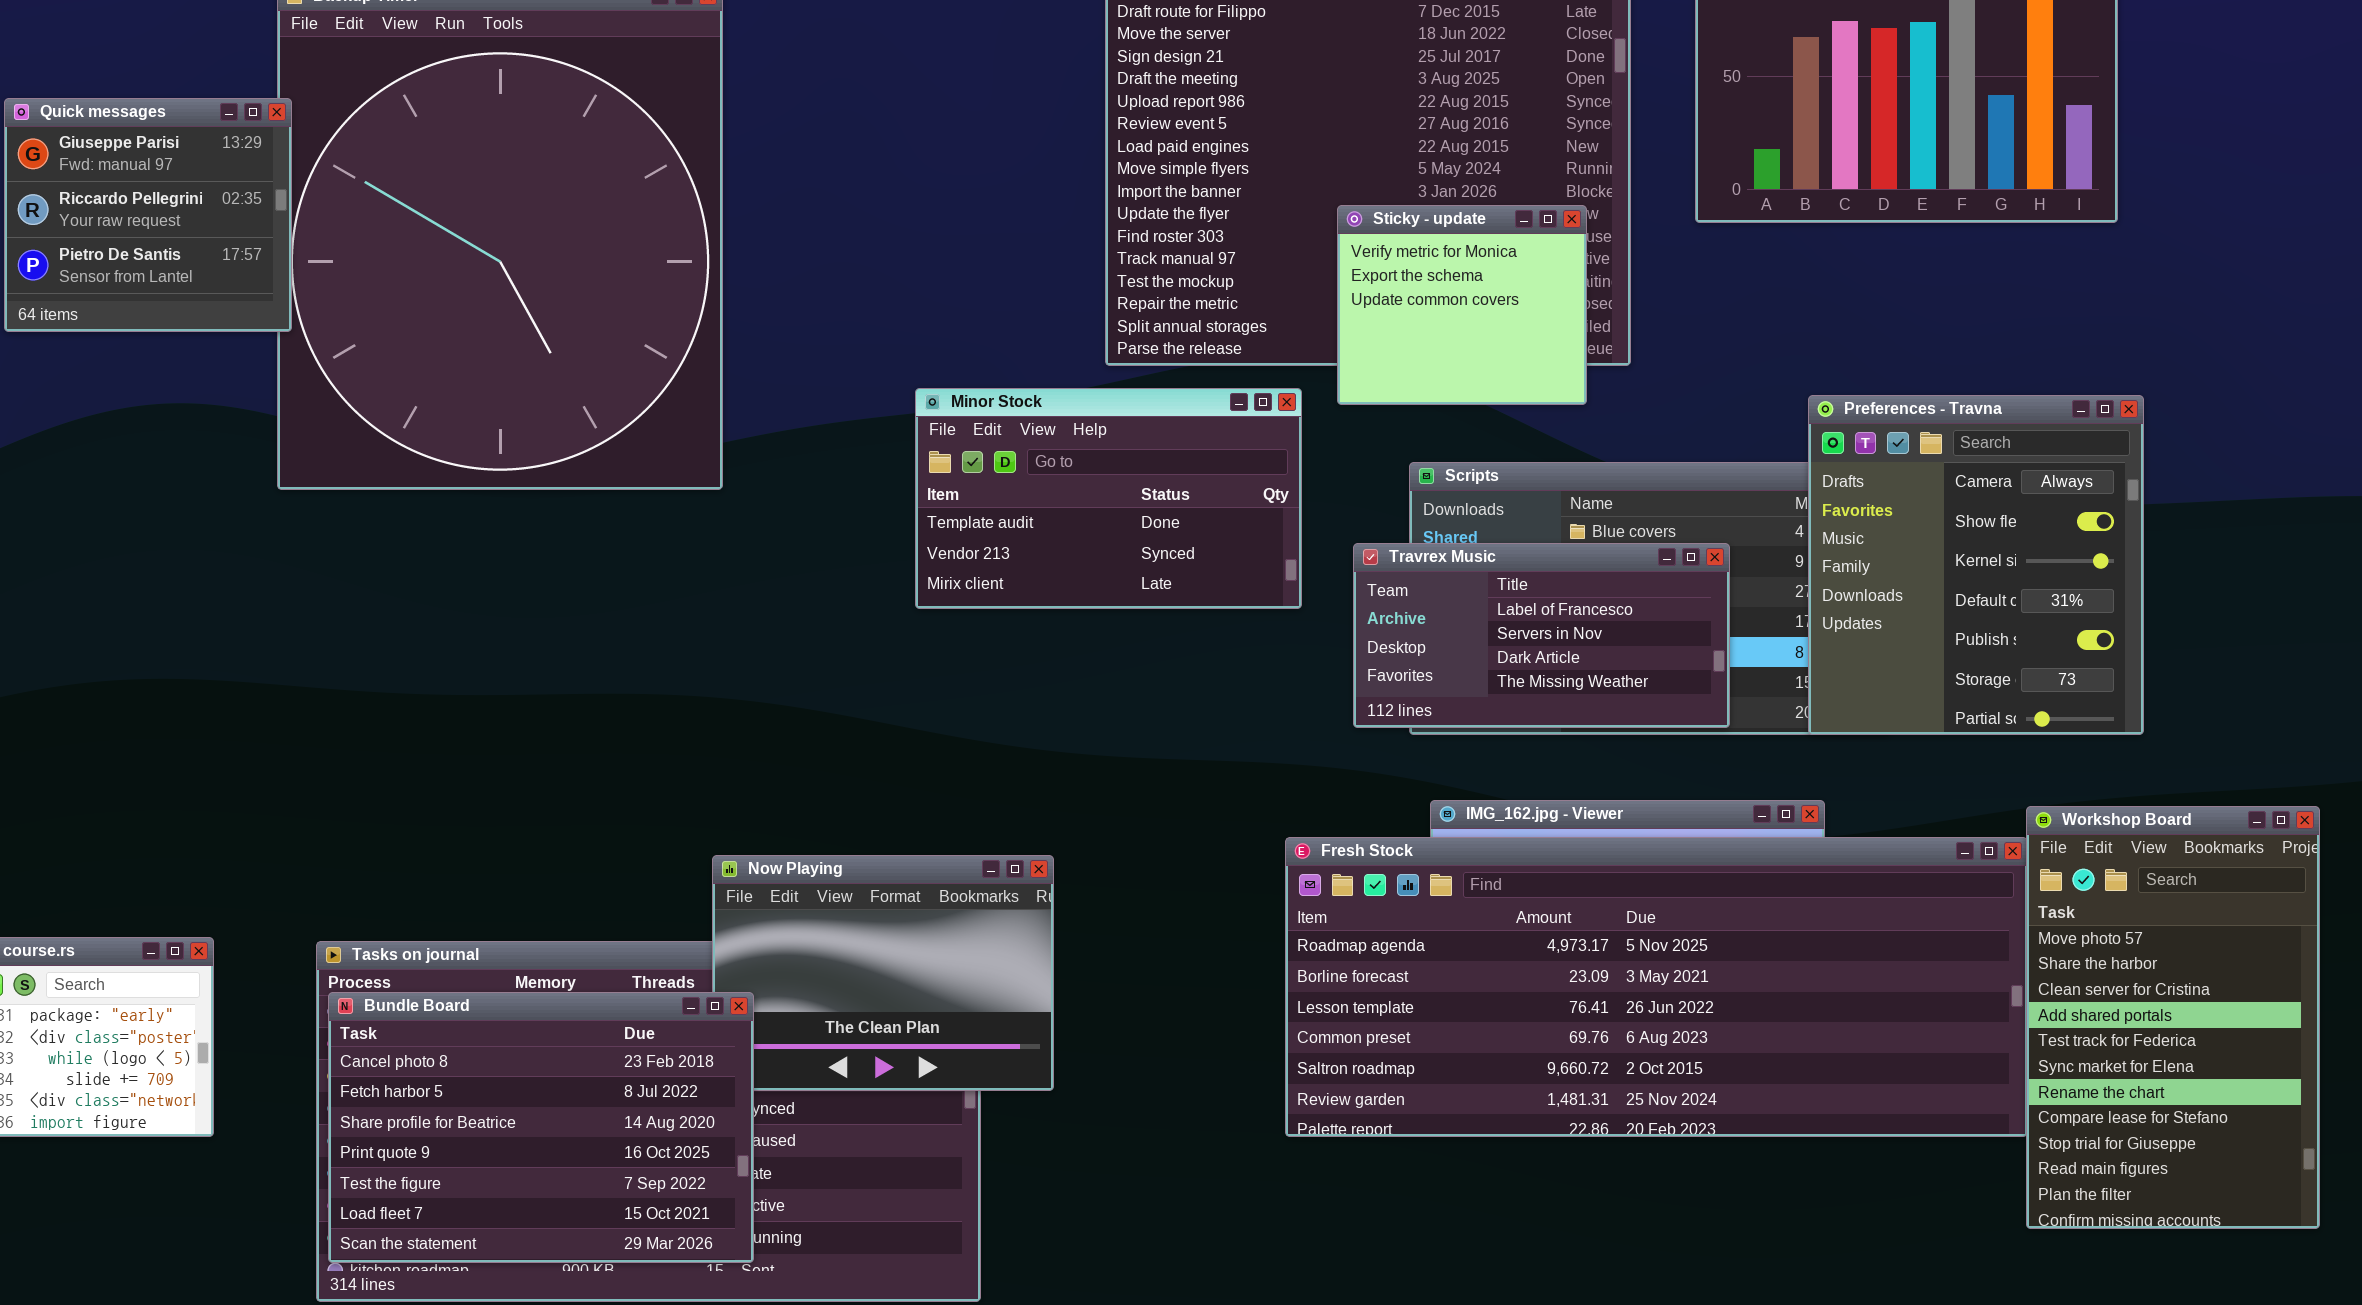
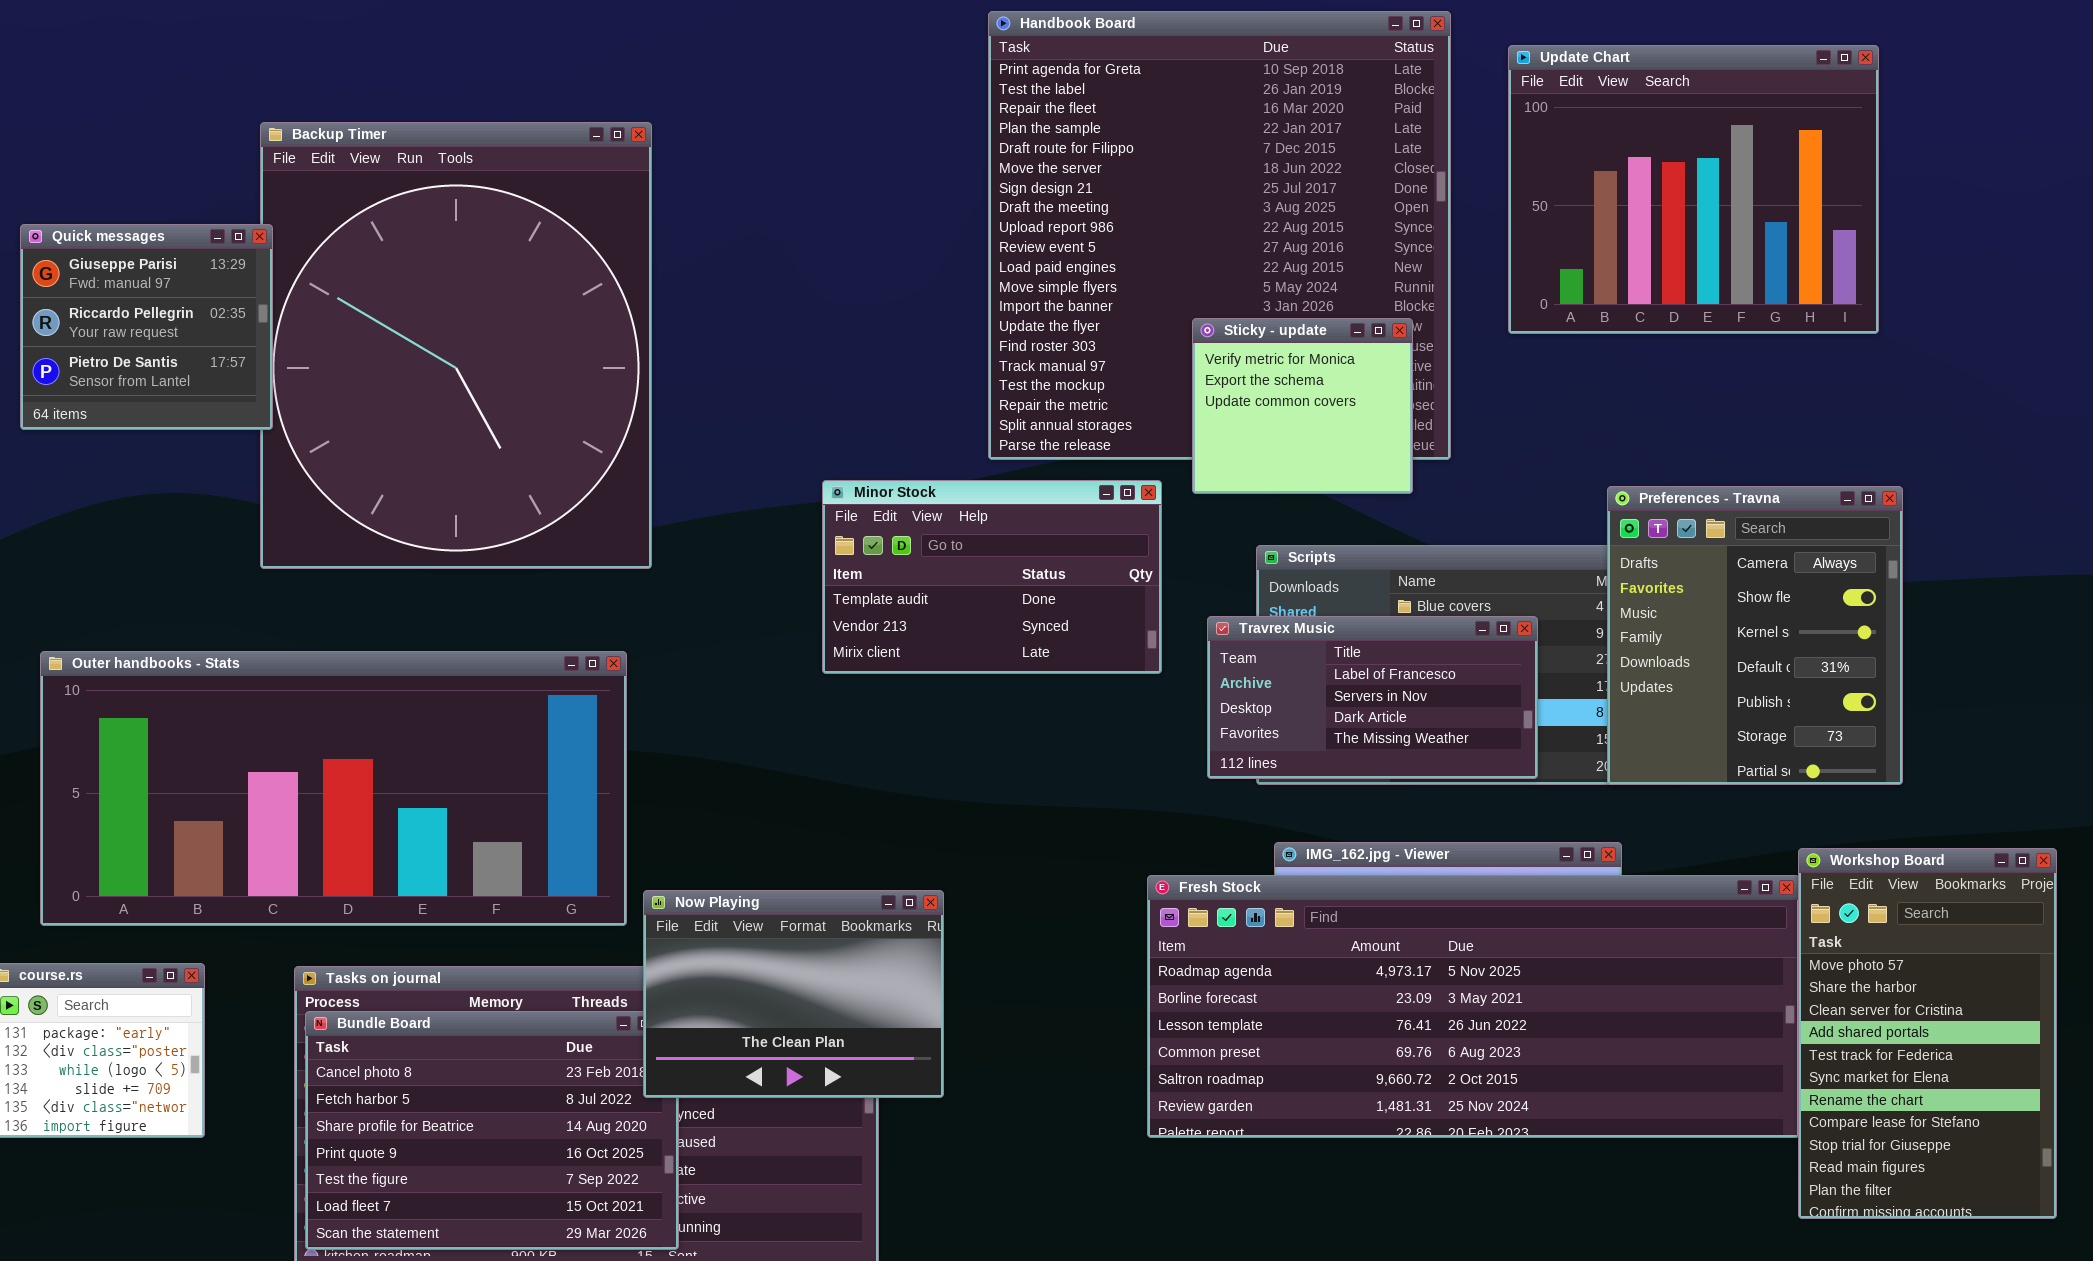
Outer handbooks - Stats: none -> [40,651,627,926], opened
Now Playing: [712,855,1054,1091] -> [643,890,944,1098], raised

